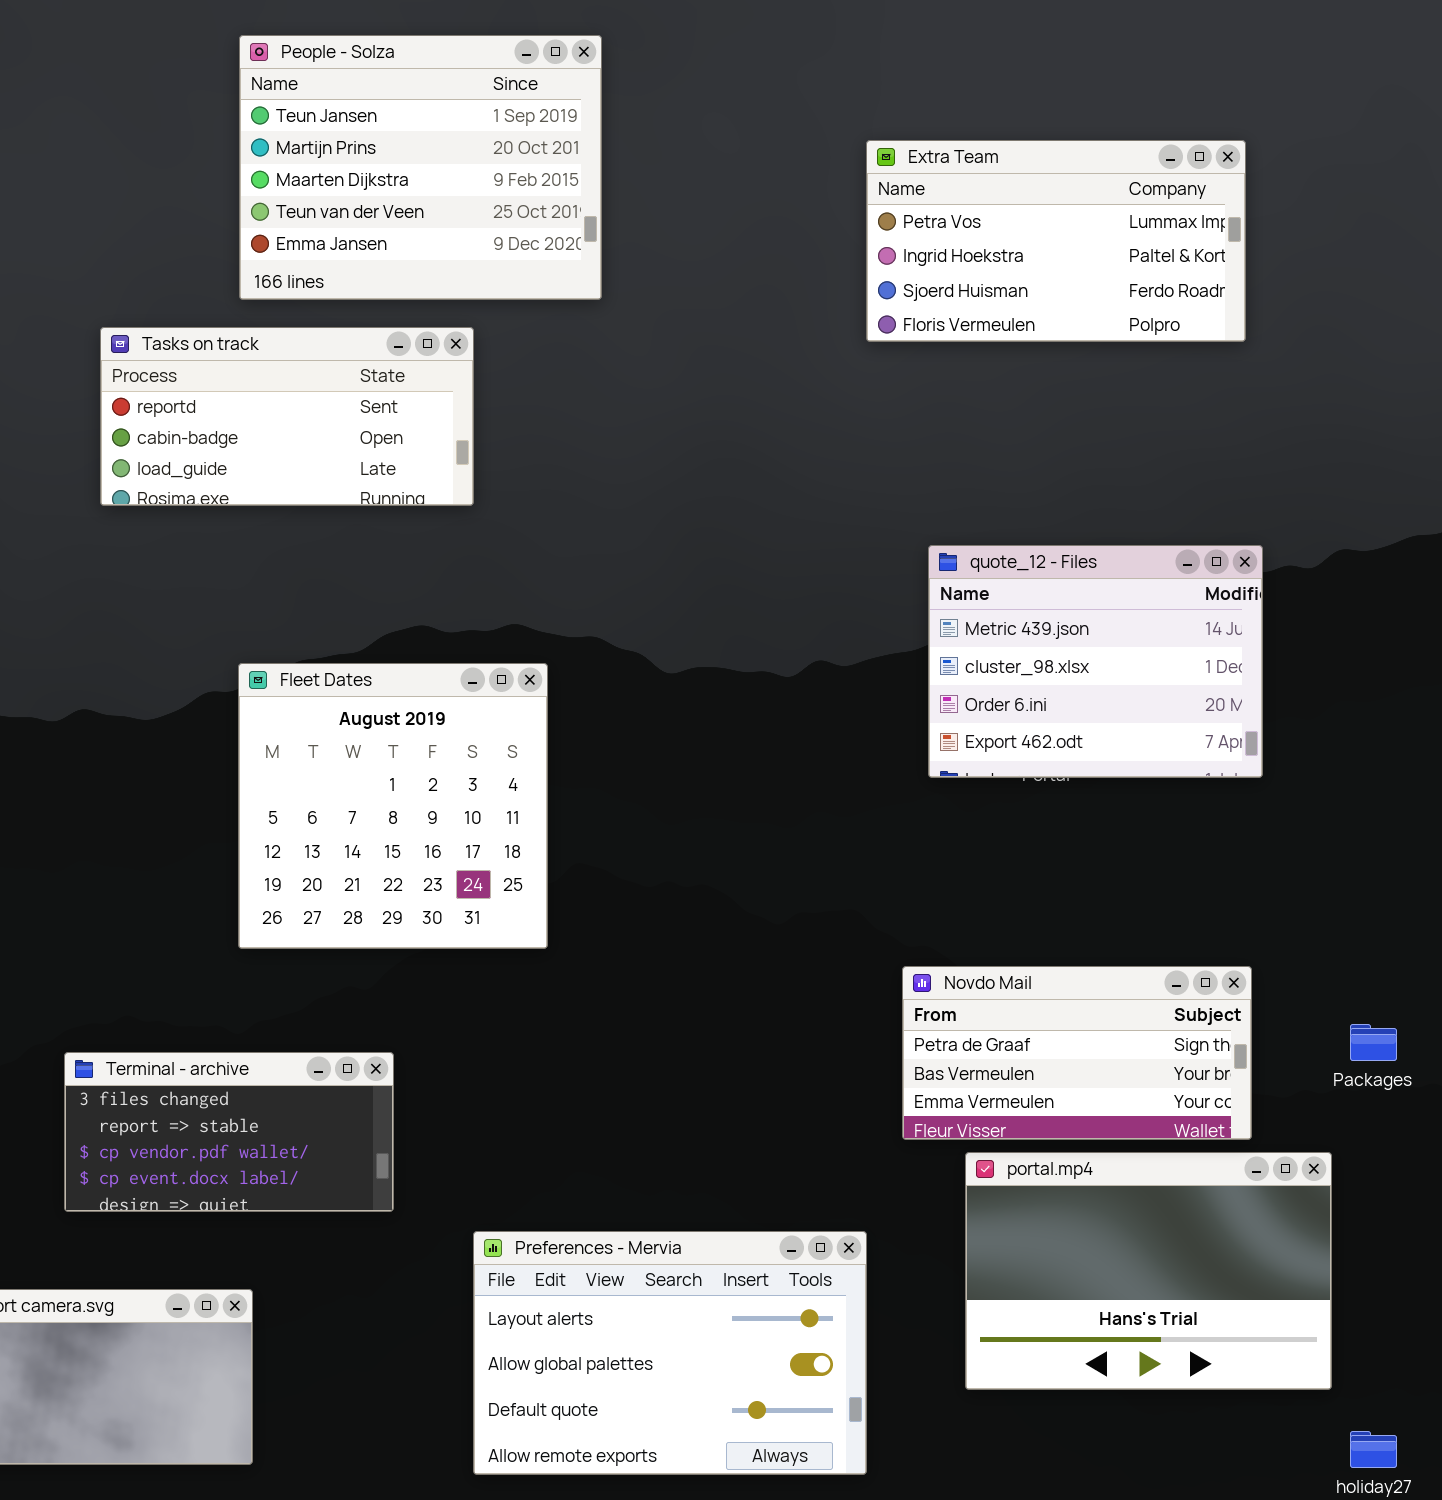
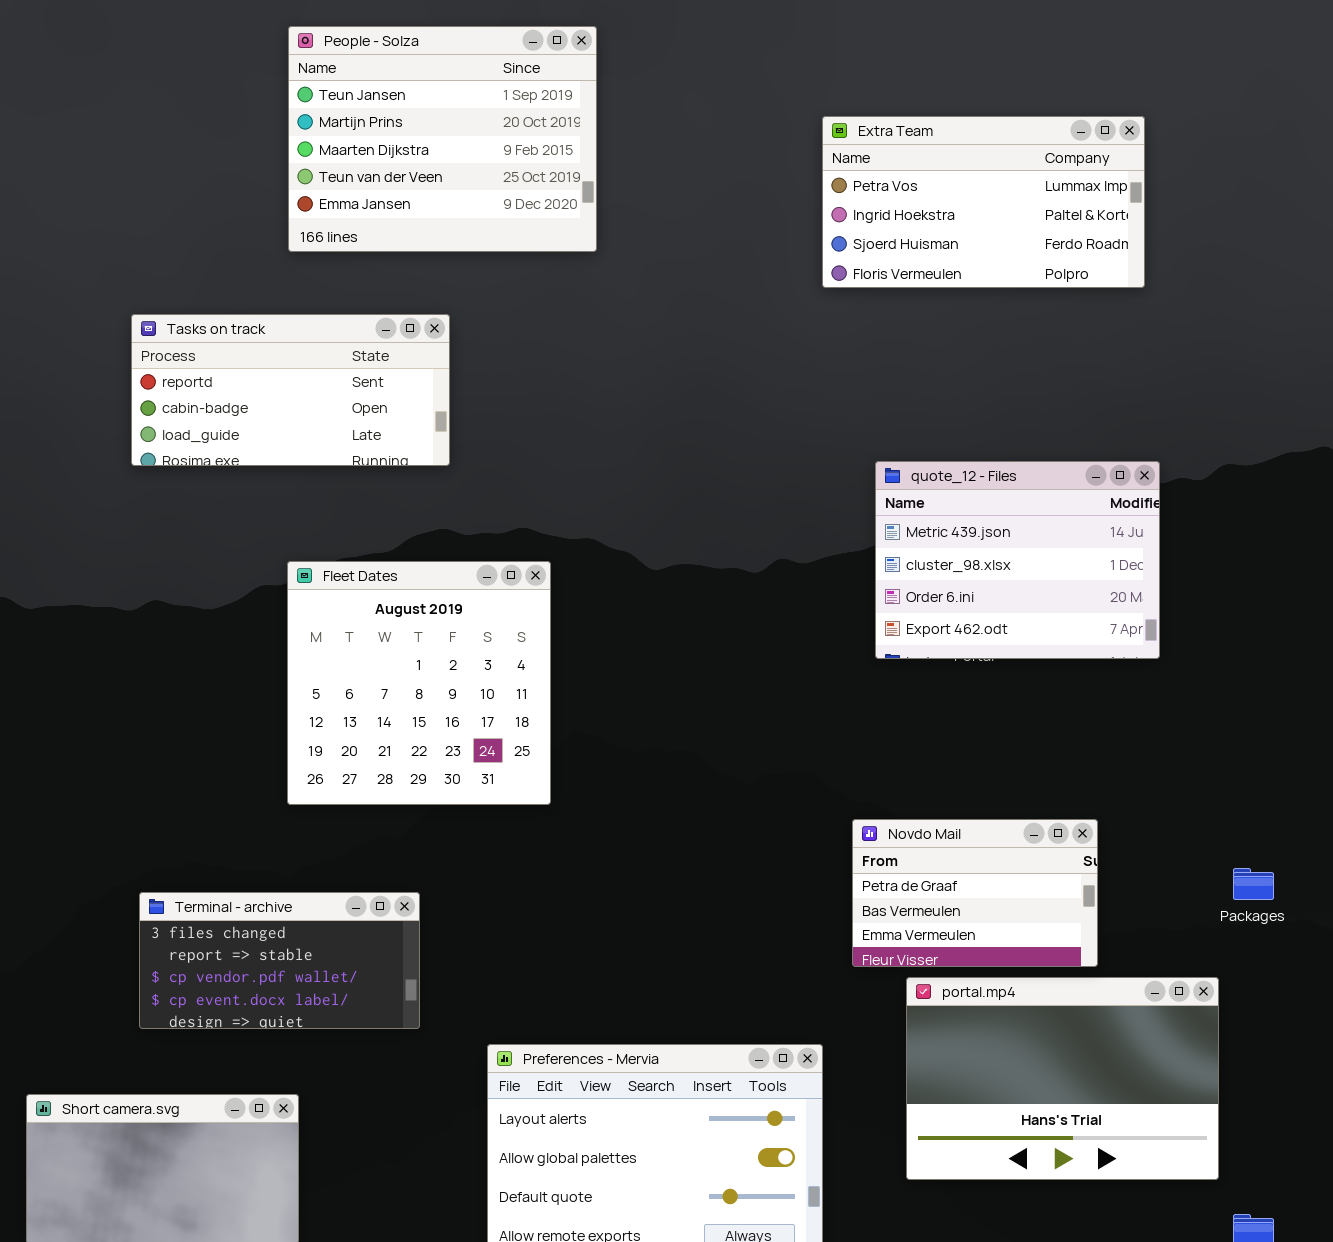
Tasks on track: [100,327,474,506] -> [131,314,450,466], moved
Novdo Mail: [902,966,1252,1140] -> [852,819,1098,967], resized

